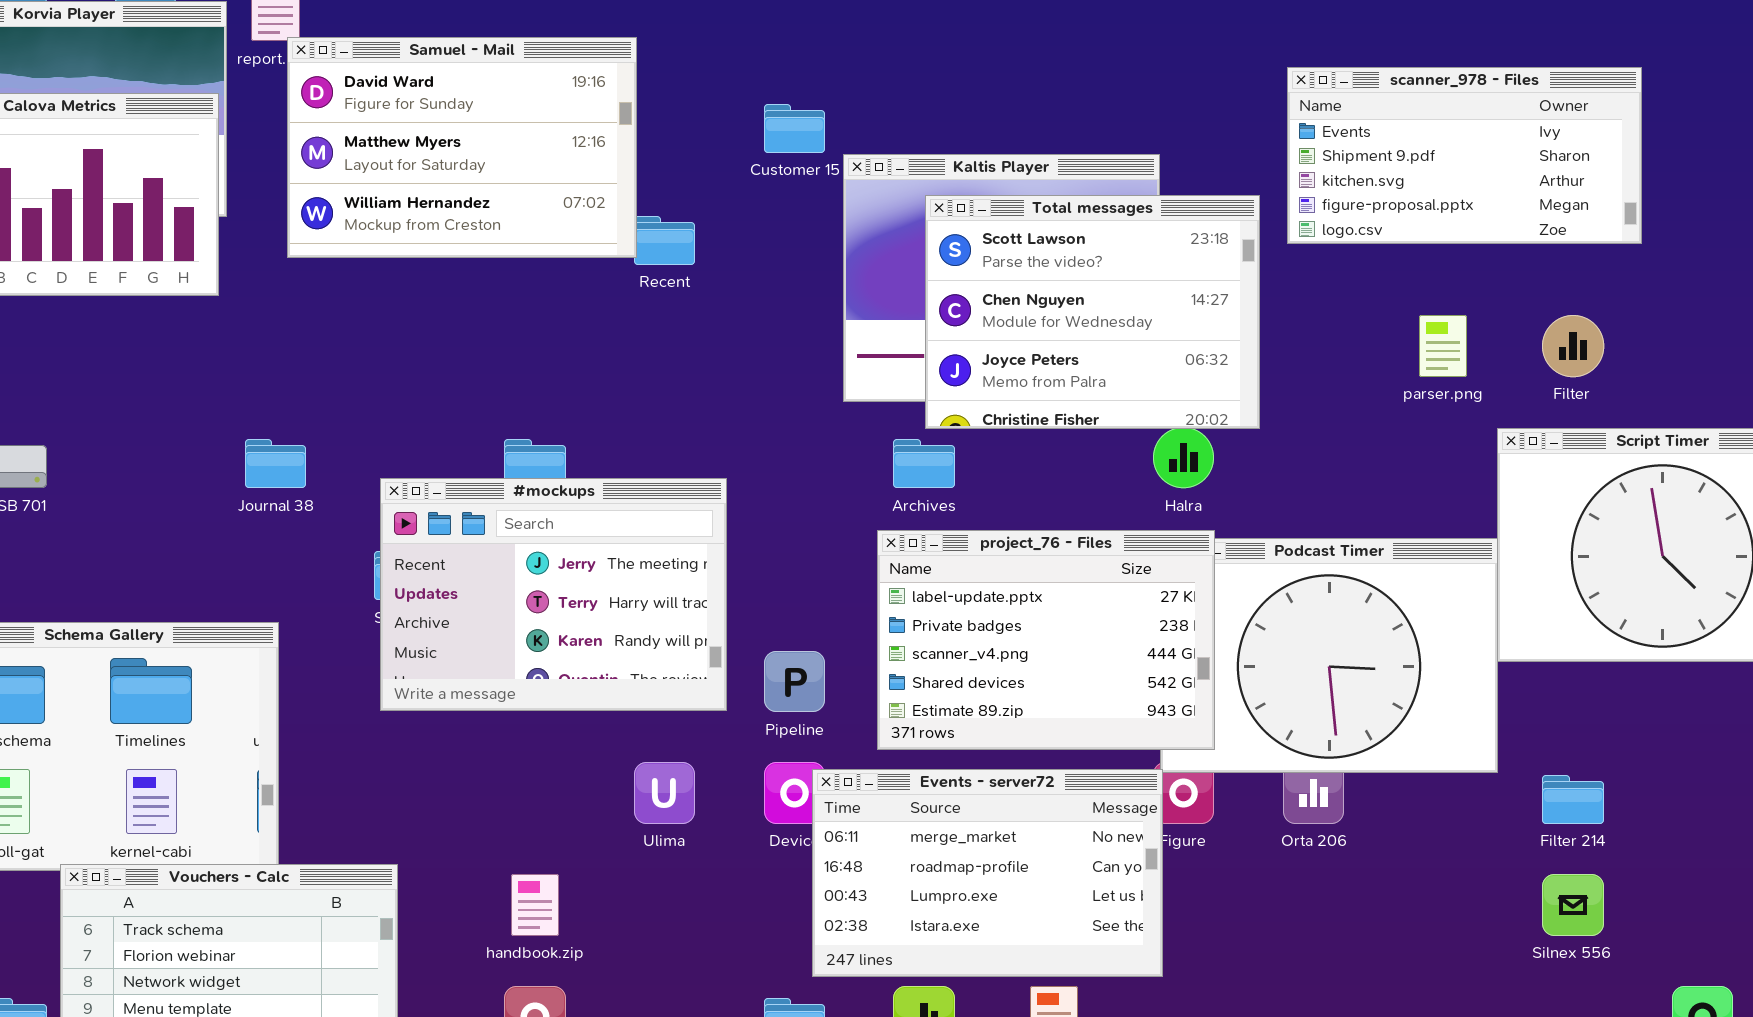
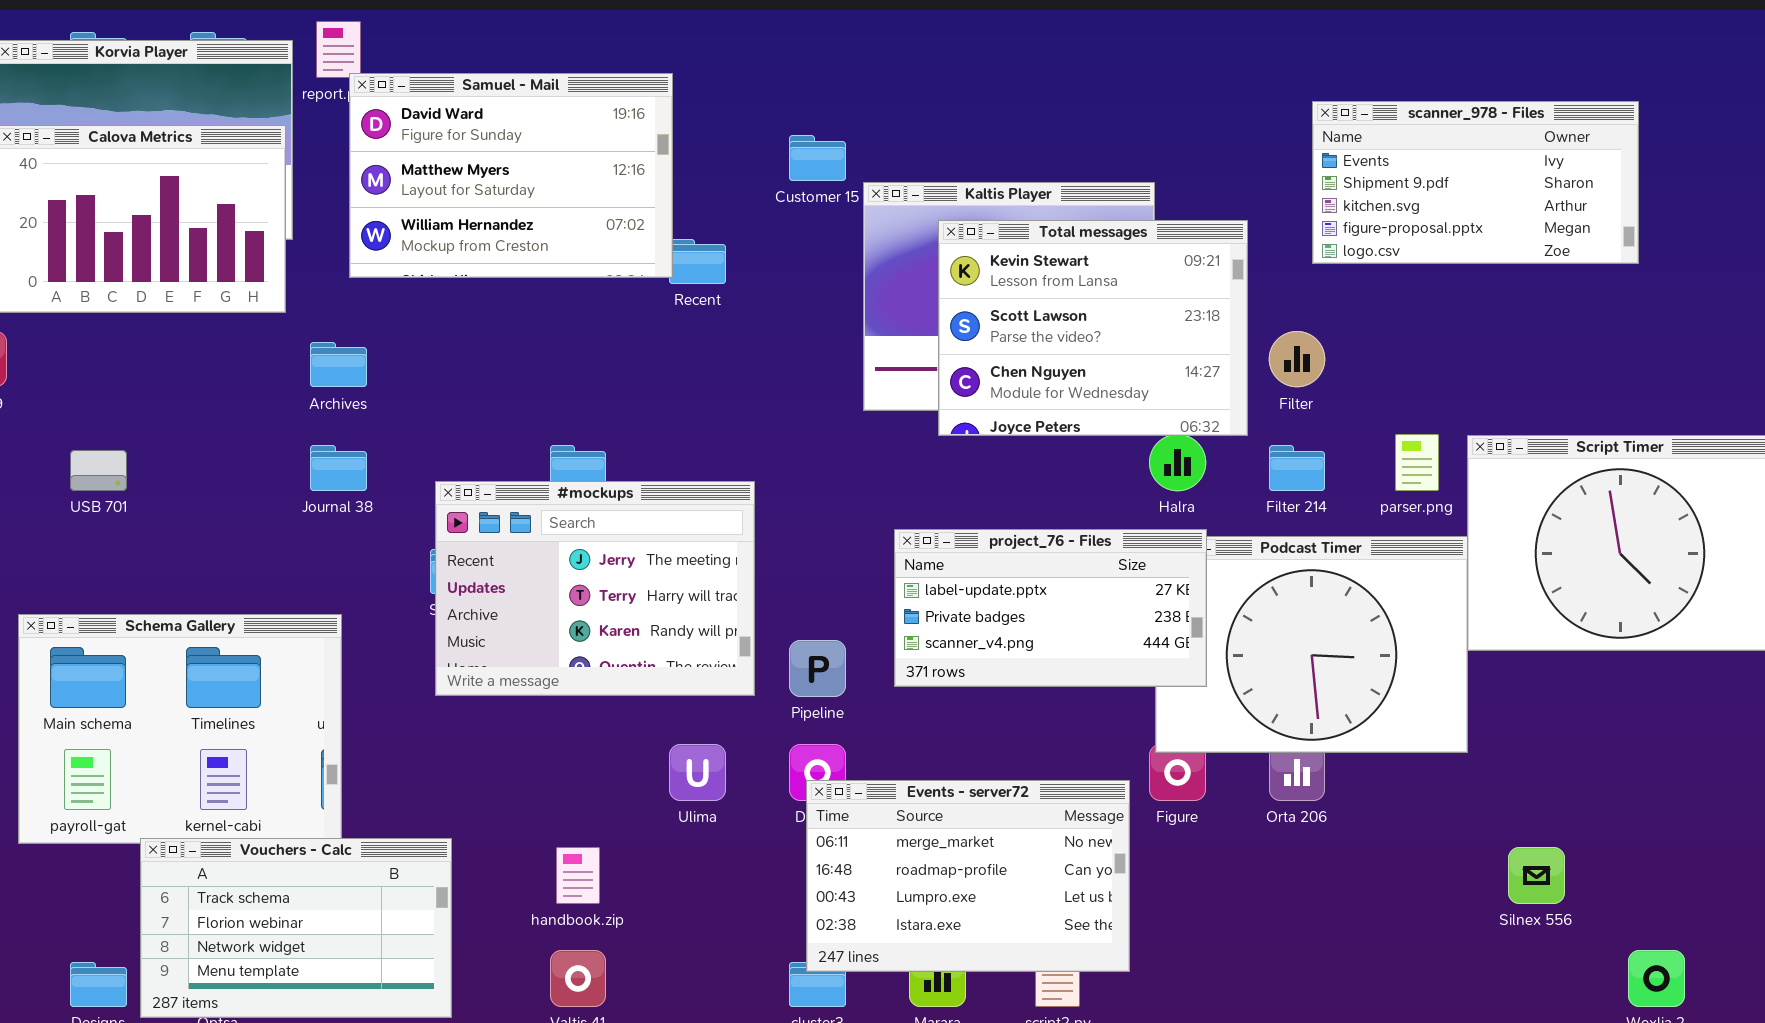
scanner_978 - Files: [1287,67,1642,244] -> [1312,101,1639,264], moved
Total messages: [925,195,1260,429] -> [938,220,1248,436], scrolled up 1 row
parser.png: [1419,315,1467,377] -> [1395,434,1439,491], moved
Filter: [1542,315,1604,377] -> [1269,331,1325,387], moved
Archives: [893,439,955,488] -> [310,342,367,387], moved
project_76 - Files: [877,530,1215,750] -> [894,529,1207,687], resized
Events - server72: [812,769,1163,977] -> [806,780,1130,972], moved
Filter 214: [1542,775,1604,824] -> [1269,445,1325,491], moved

